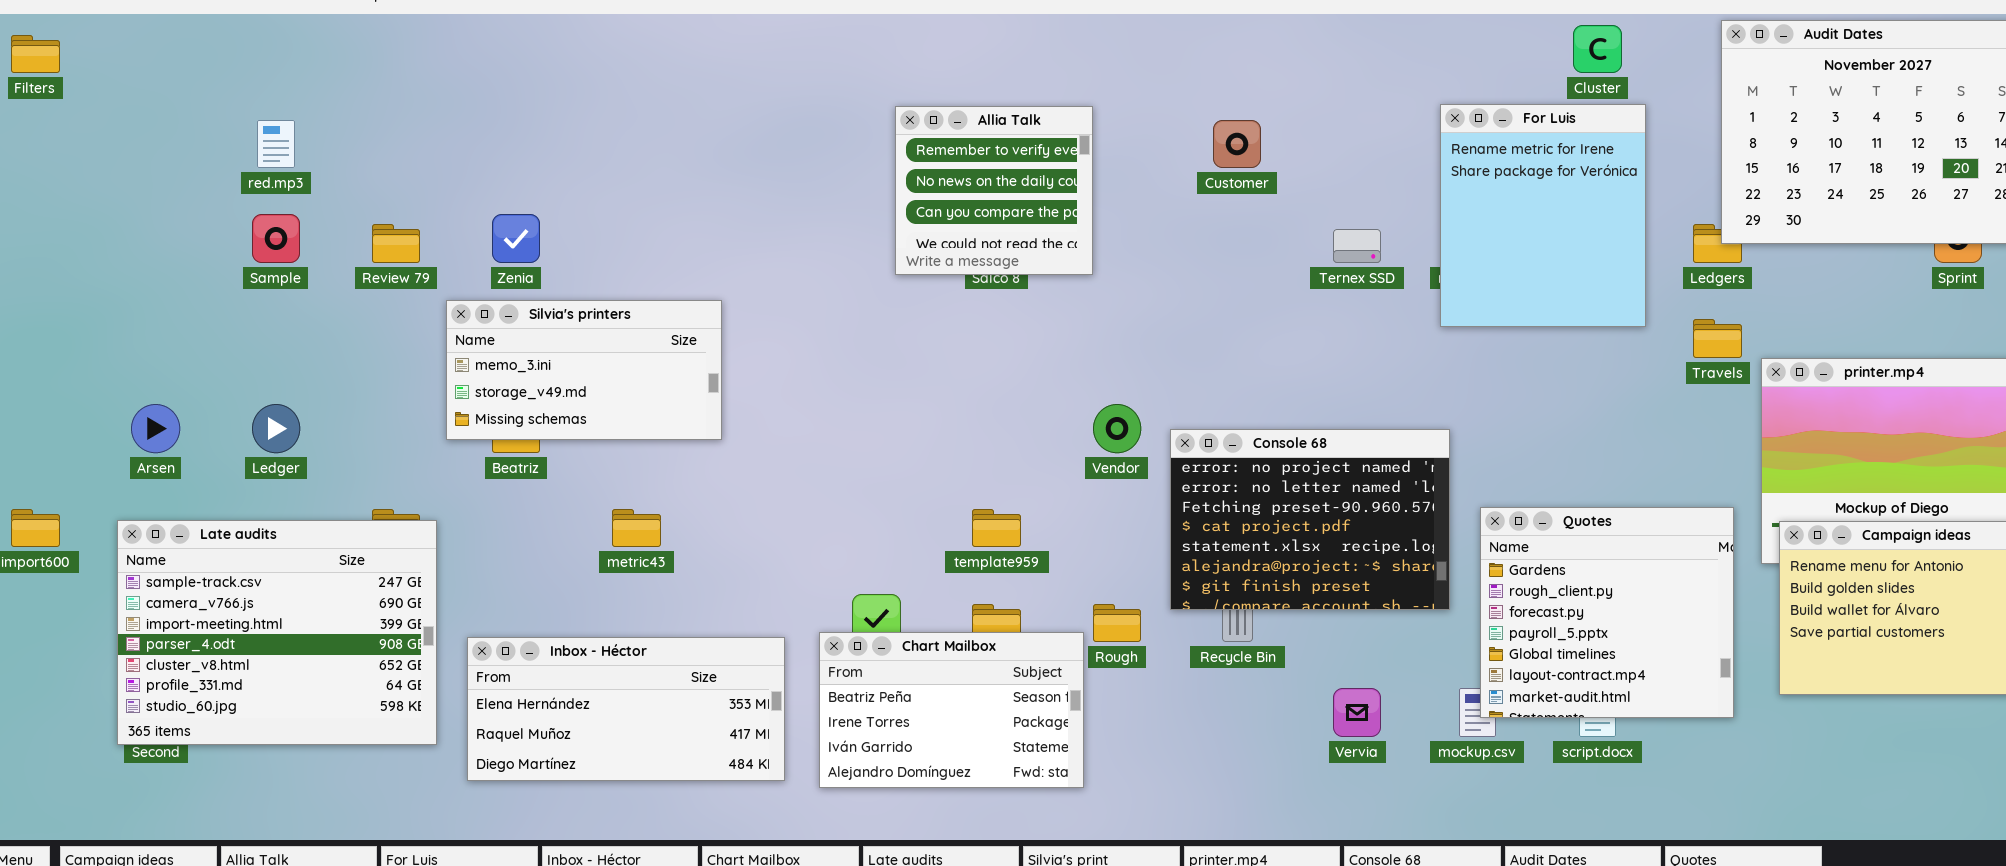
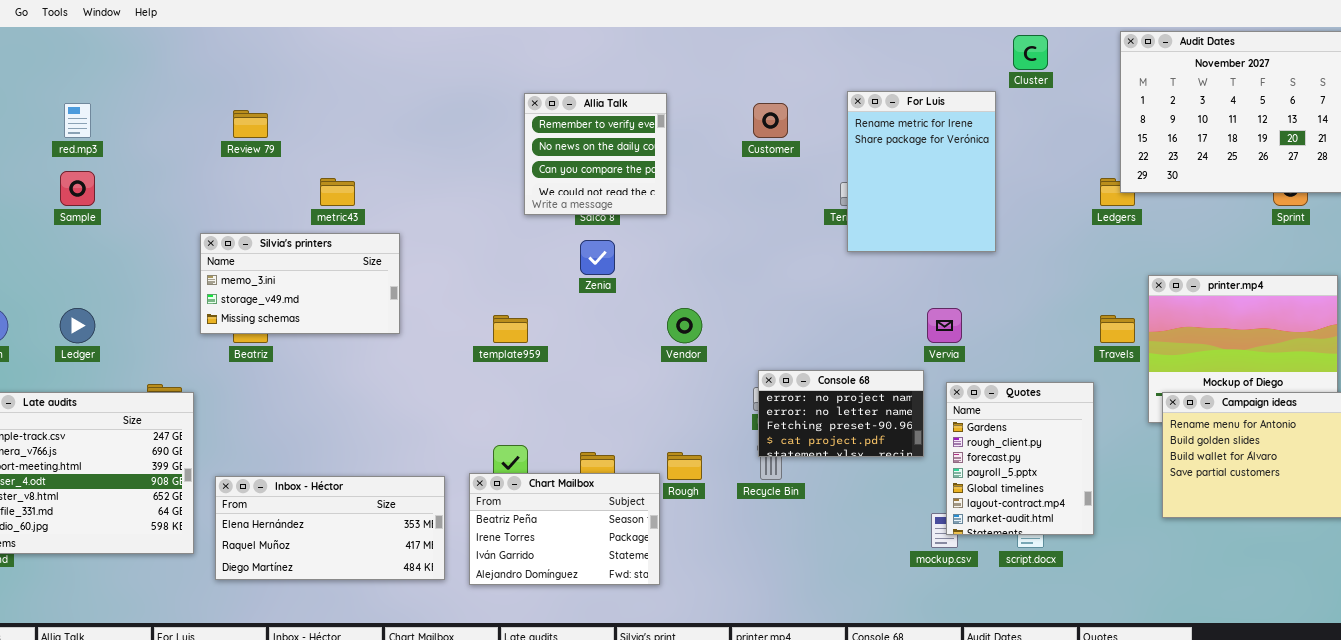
For Luis: [1440,104,1646,327] -> [847,91,996,252], moved
Zenia: [492,214,540,263] -> [580,240,615,275], moved
Review 79: [372,224,420,263] -> [233,110,268,138], moved
Travels: [1693,319,1742,358] -> [1100,315,1135,343], moved
Console 68: [1170,429,1450,610] -> [758,370,924,457], resized
Quotes: [1480,507,1734,718] -> [946,382,1094,535], resized
metric43: [612,509,661,547] -> [320,178,355,206], moved
template959: [972,509,1021,547] -> [493,315,528,343], moved
Vervia: [1333,688,1381,737] -> [927,308,962,343], moved

